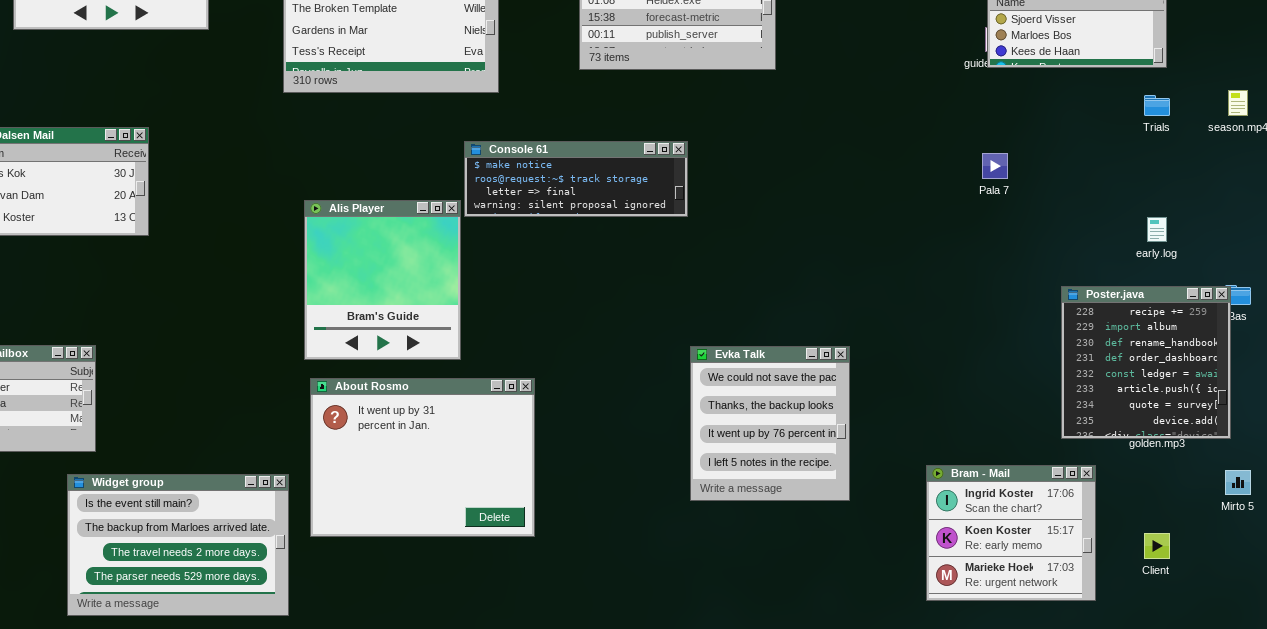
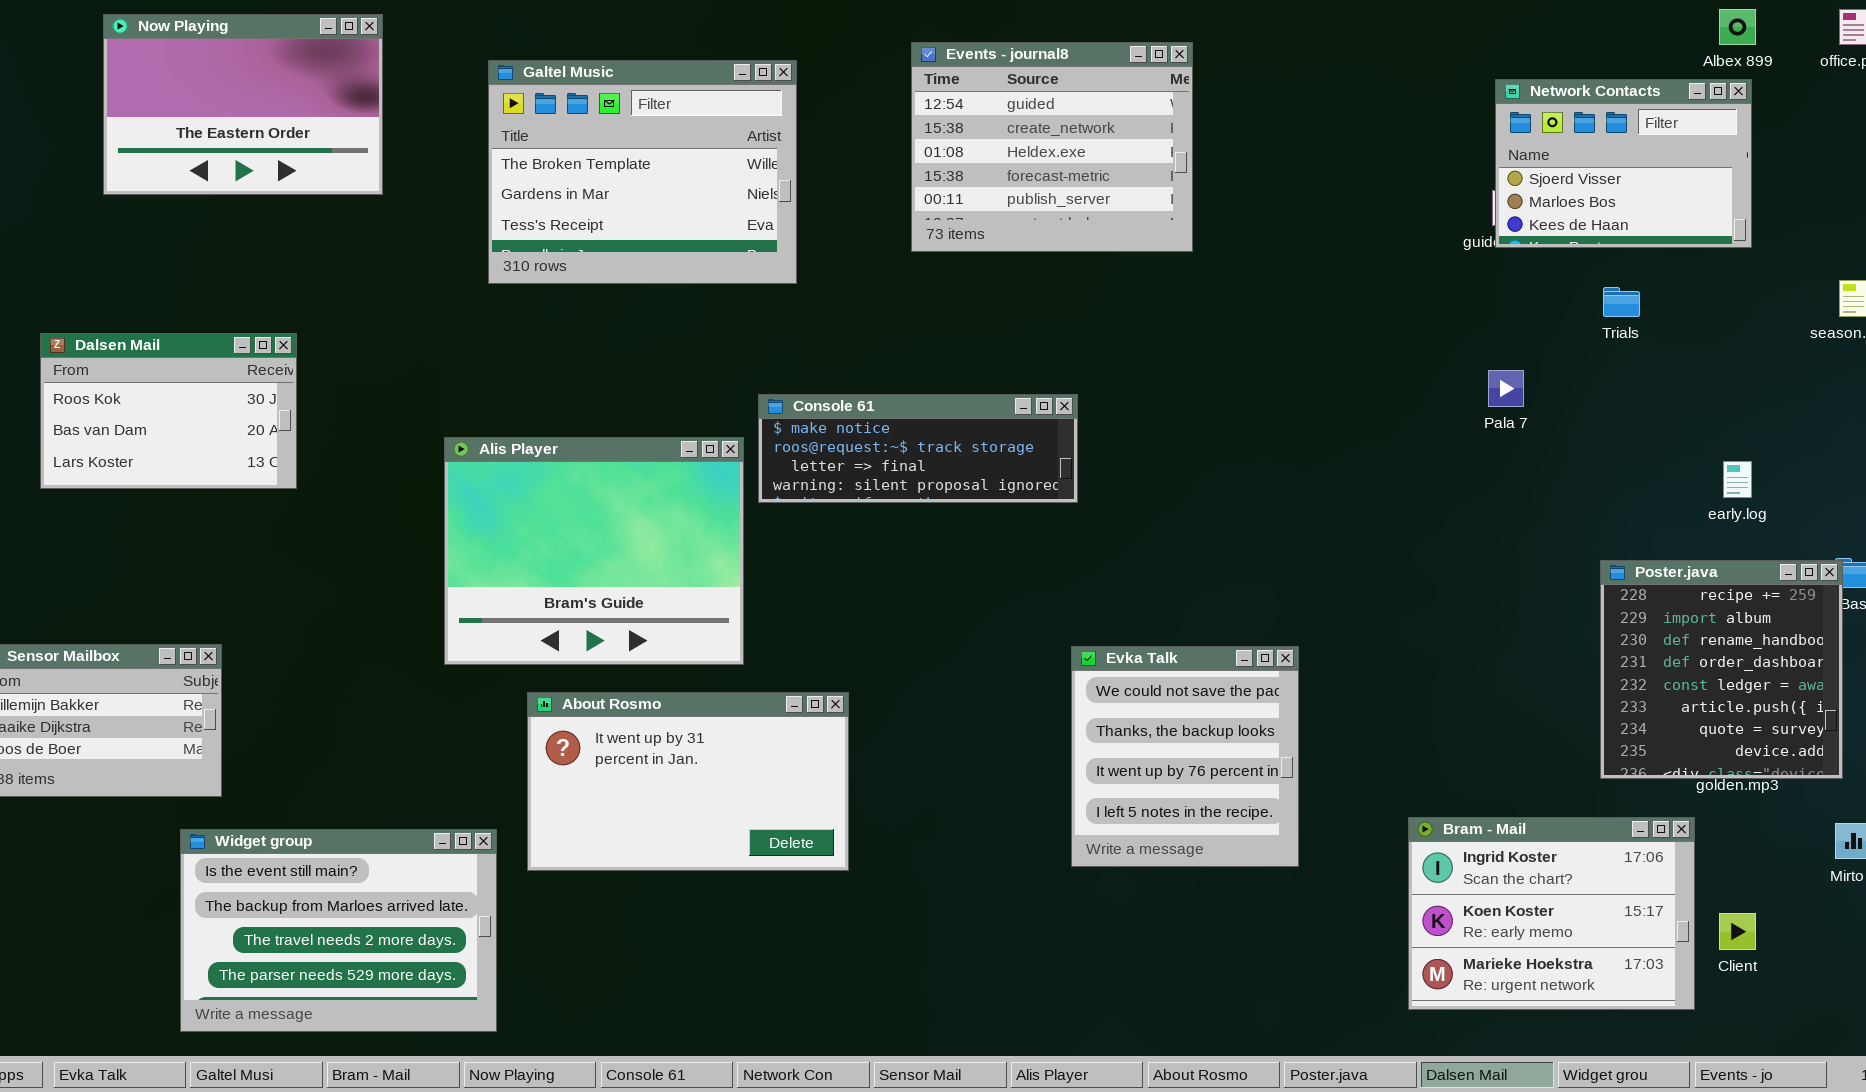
Trials: [1144,95,1170,116] -> [1603,287,1640,317], moved
Console 61: [464,141,688,217] -> [758,394,1078,503], moved
Alis Player: [304,200,461,360] -> [444,437,744,665], resized
About Rosmo: [310,378,535,537] -> [527,692,849,871], resized
Bram - Mail: [926,465,1096,601] -> [1408,817,1695,1010], resized

